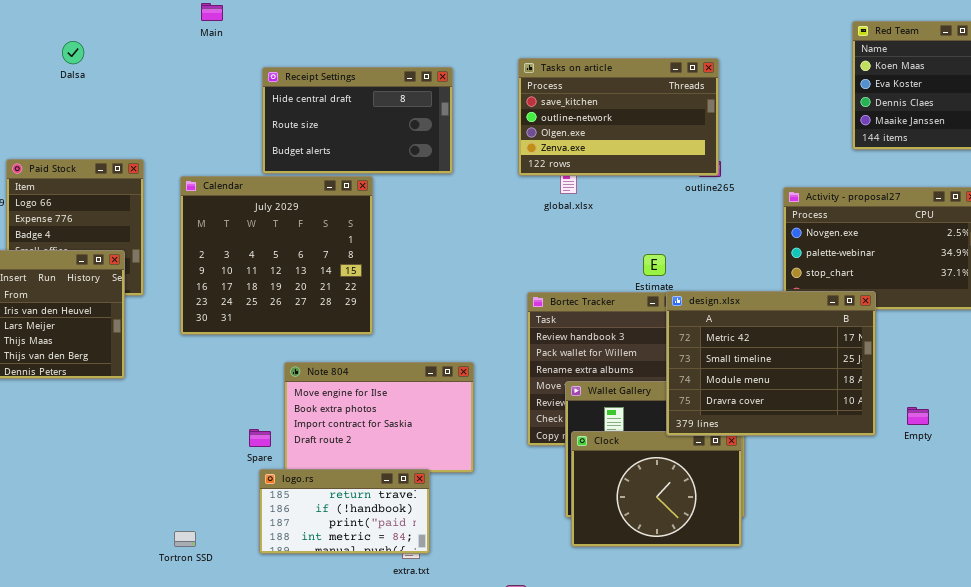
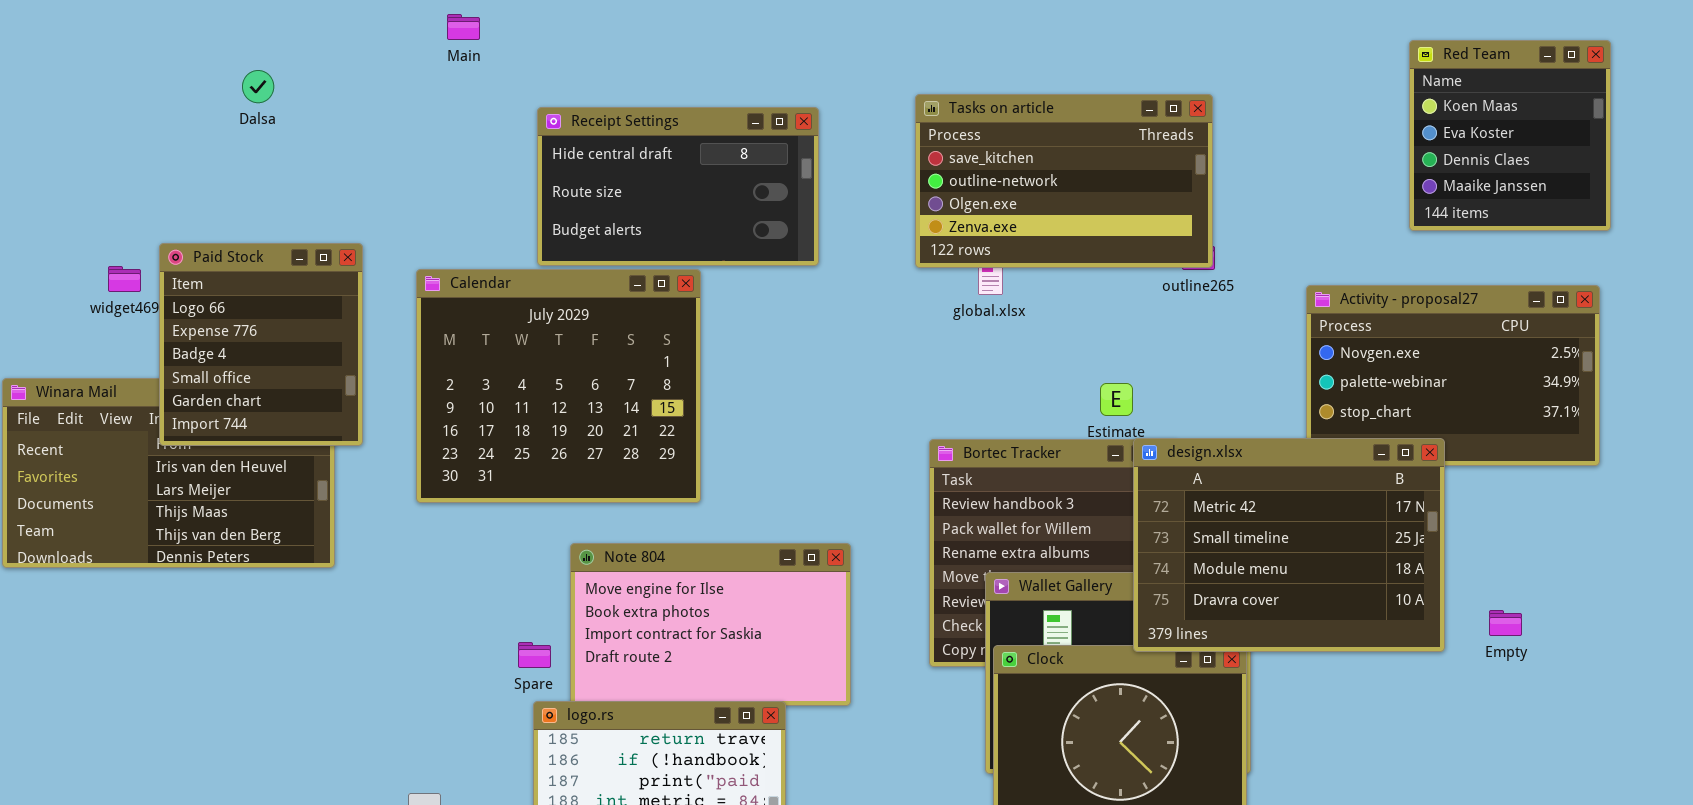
Paid Stock: [6,159,144,296] -> [159,243,363,446], raised

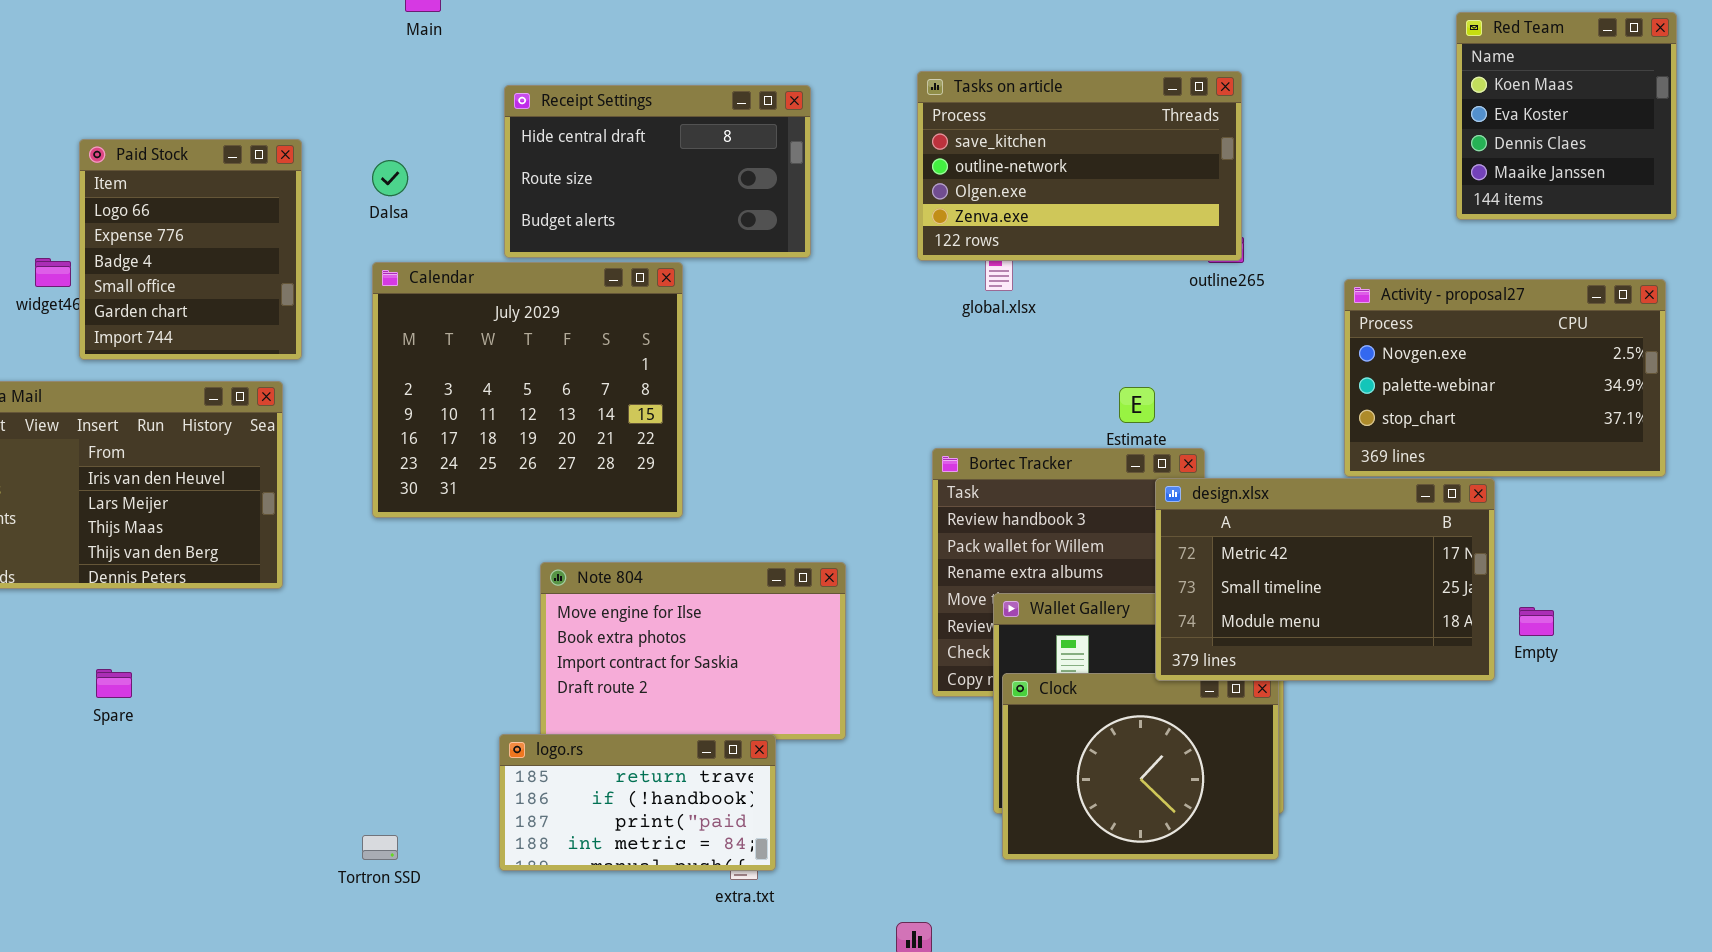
Dalsa: [242,70,274,103] -> [372,160,408,196], moved
Paid Stock: [159,243,363,446] -> [79,139,302,360], moved
design.xlsx: [1133,438,1445,652] -> [1155,478,1495,681], resized
Empty: [1489,610,1522,636] -> [1519,607,1554,636], moved
Spare: [518,642,551,668] -> [96,669,132,698], moved

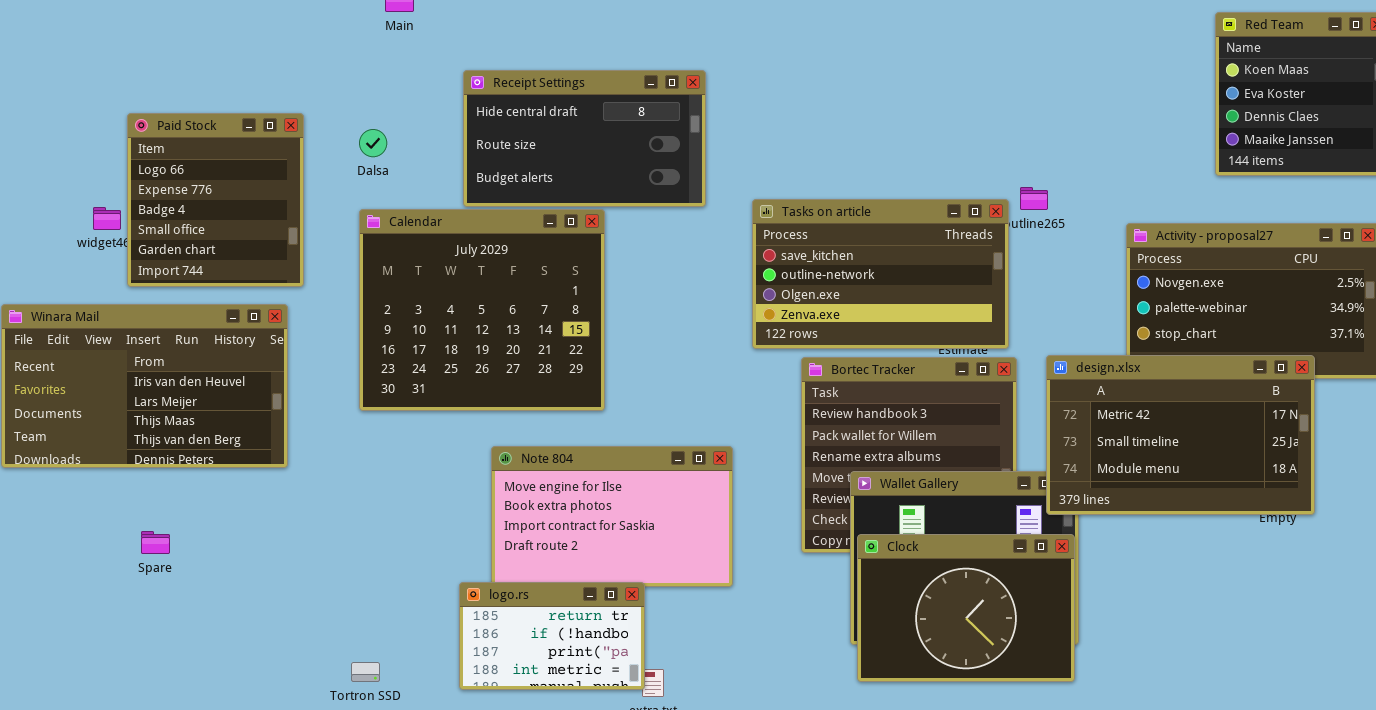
Tasks on article: [917,71,1242,261] -> [752,199,1009,349], moved
design.xlsx: [1155,478,1495,681] -> [1046,355,1315,515], moved
logo.rs: [499,734,776,871] -> [459,582,645,690], resized

